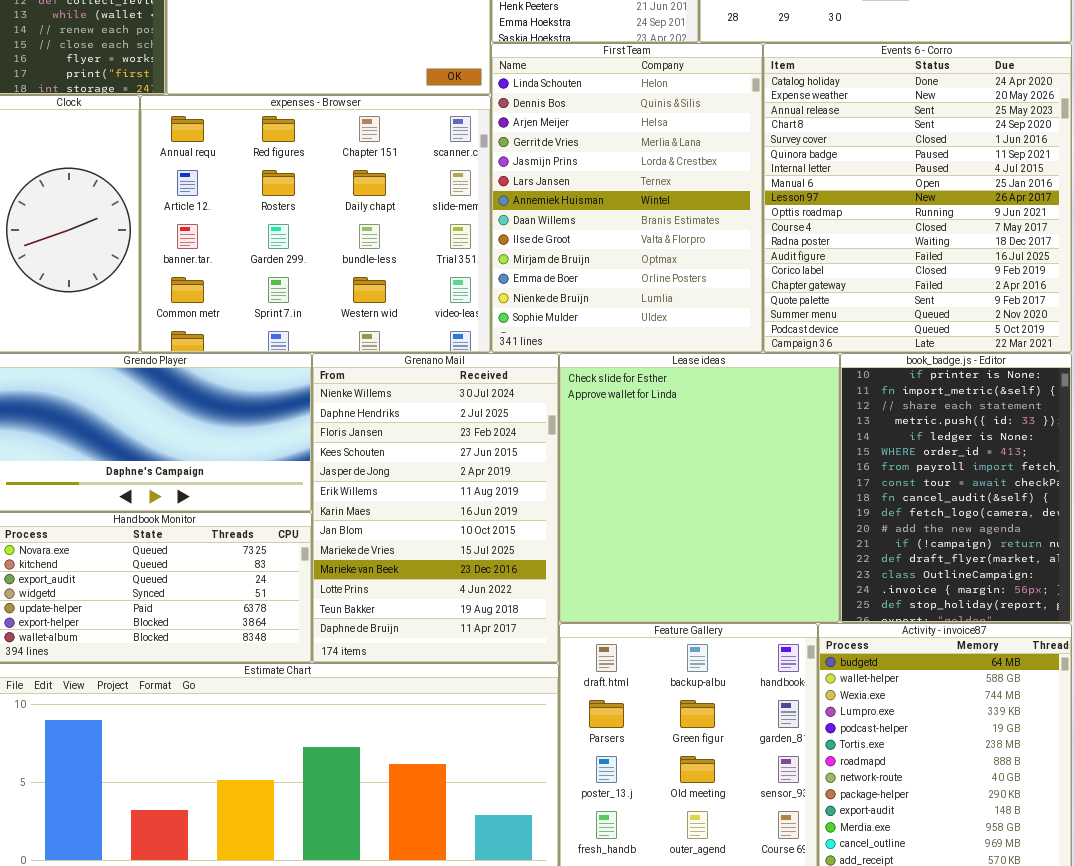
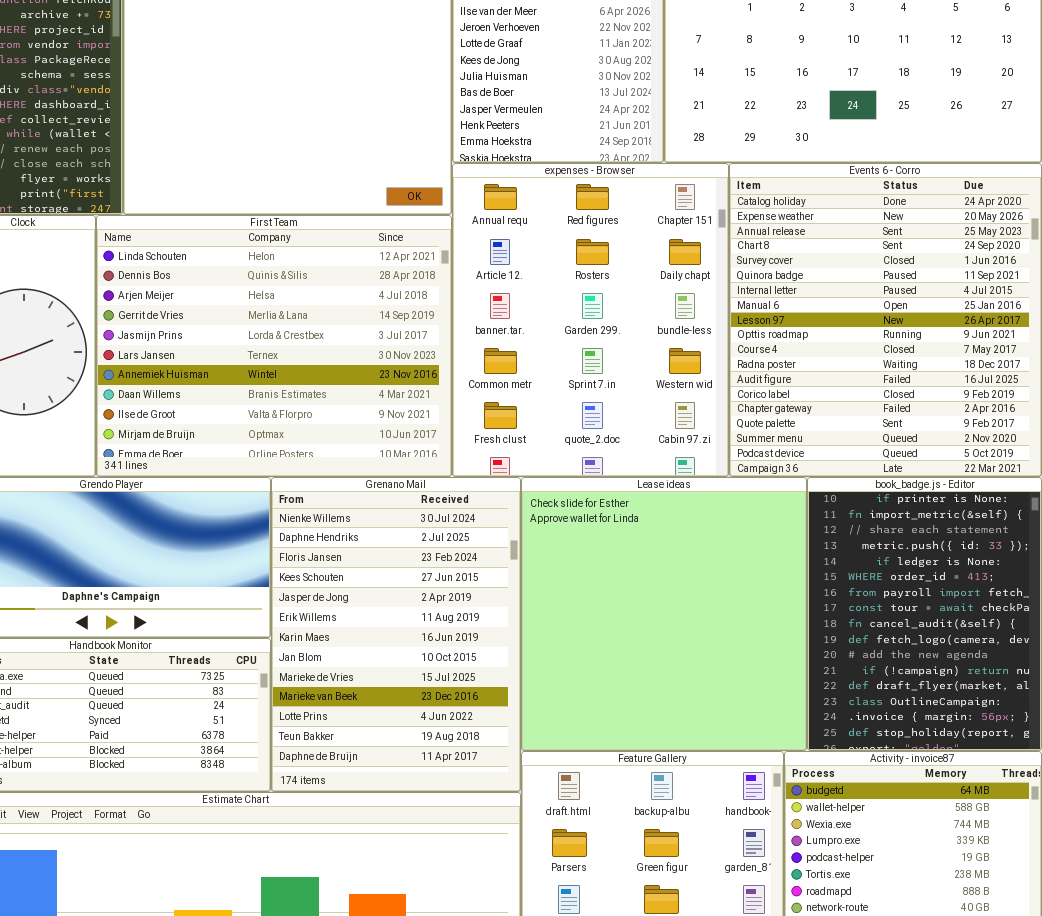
First Team: [491,43,763,353] -> [96,215,452,477], moved, resized
expenses - Browser: [140,95,491,353] -> [452,163,729,477], moved, resized

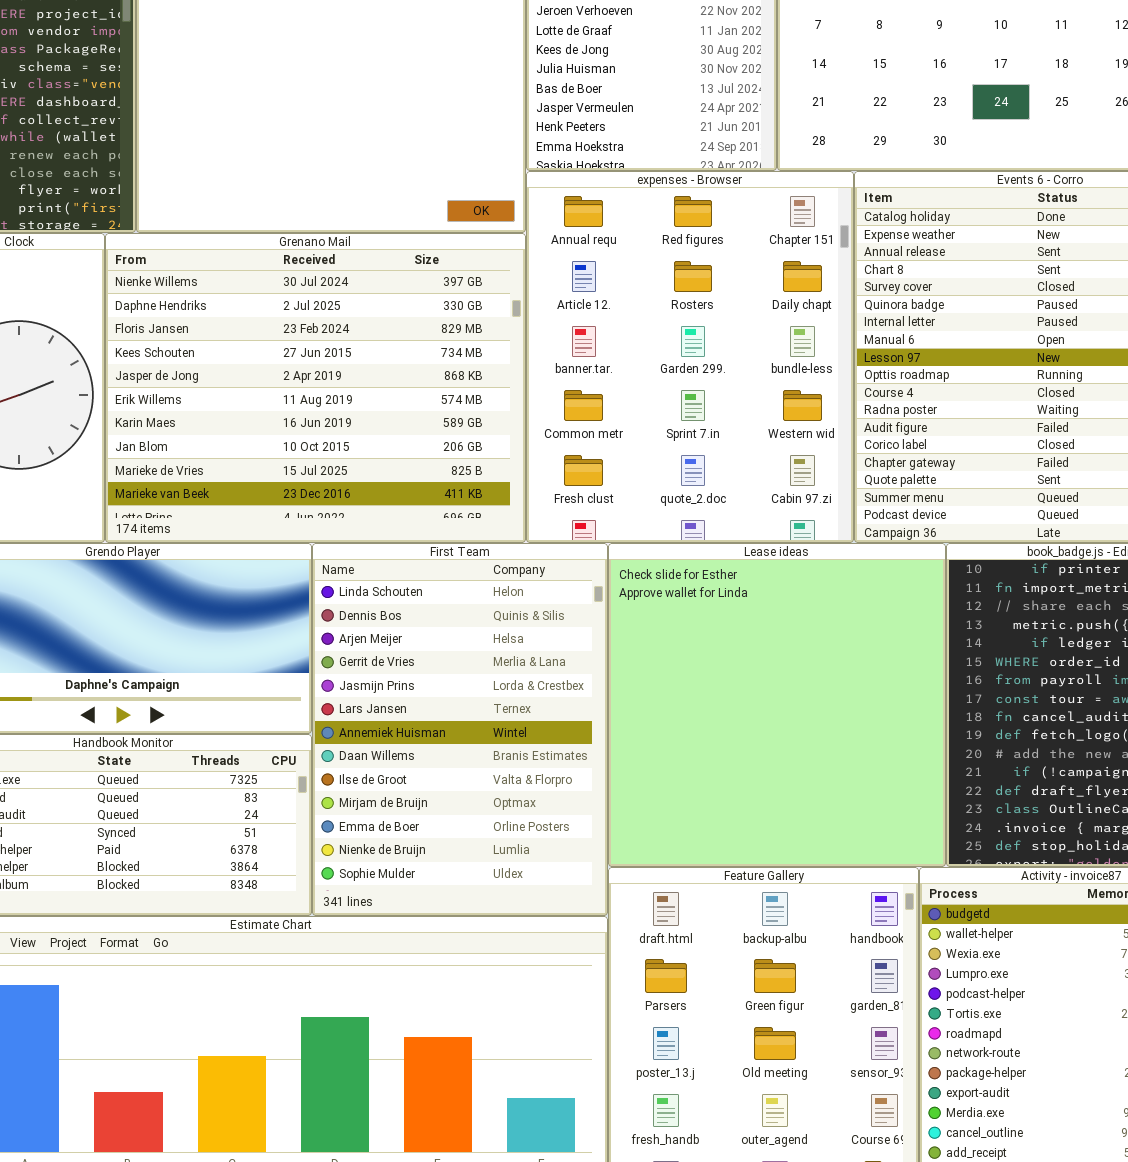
First Team: [96,215,452,477] -> [312,543,608,916], moved, resized
Grenano Mail: [271,477,521,792] -> [105,233,526,543], moved, resized

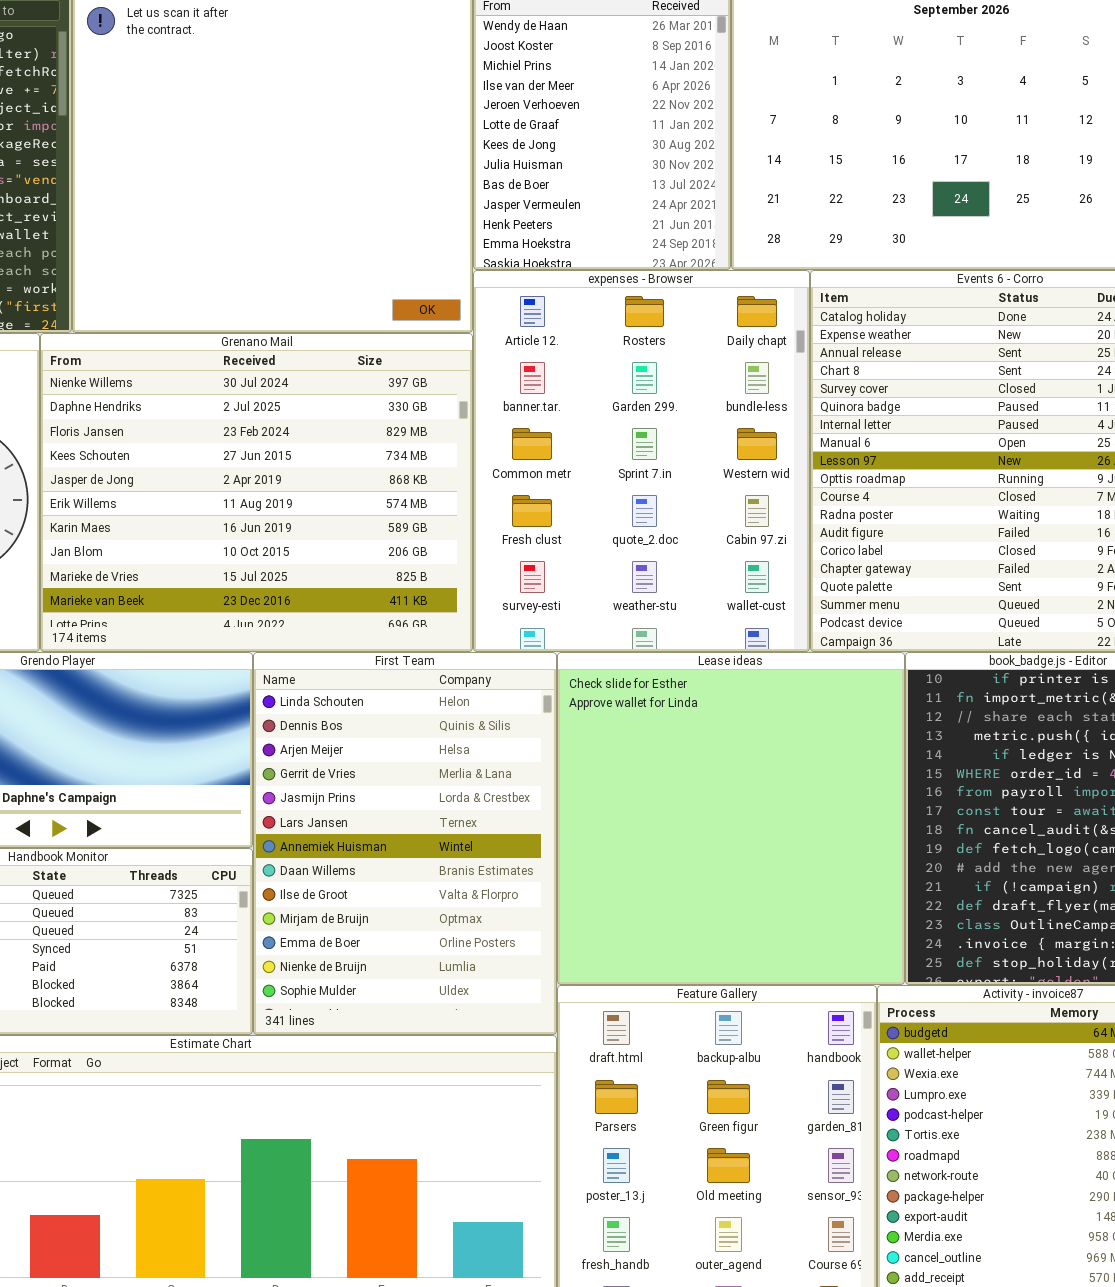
expenses - Browser: [526,171,854,543] -> [473,270,810,652], scrolled down 1 row

